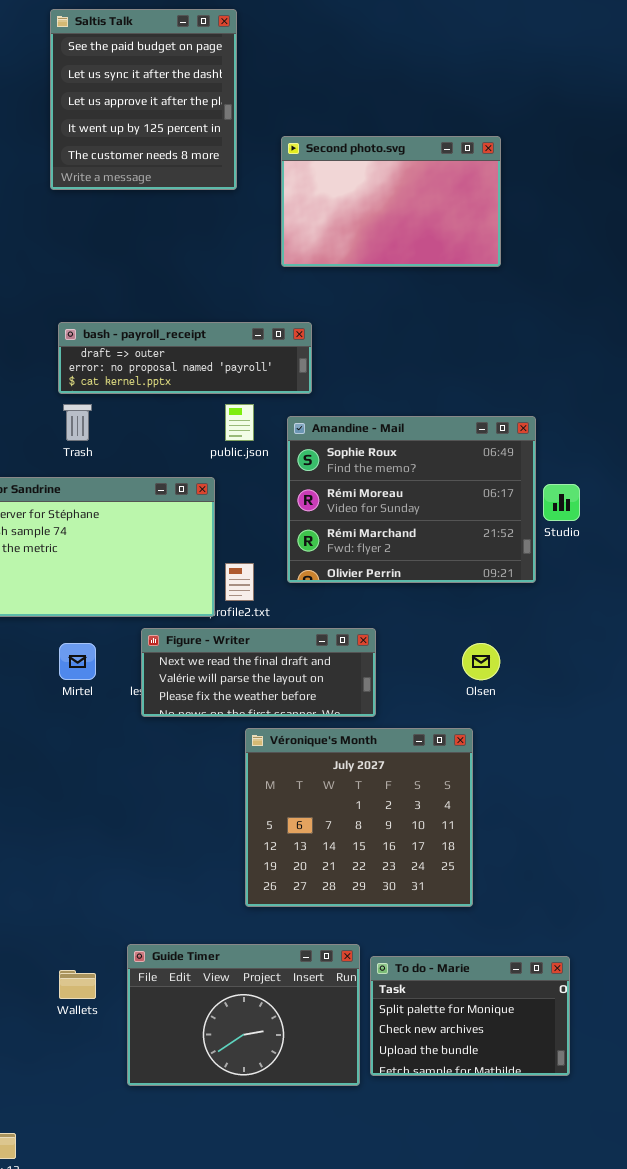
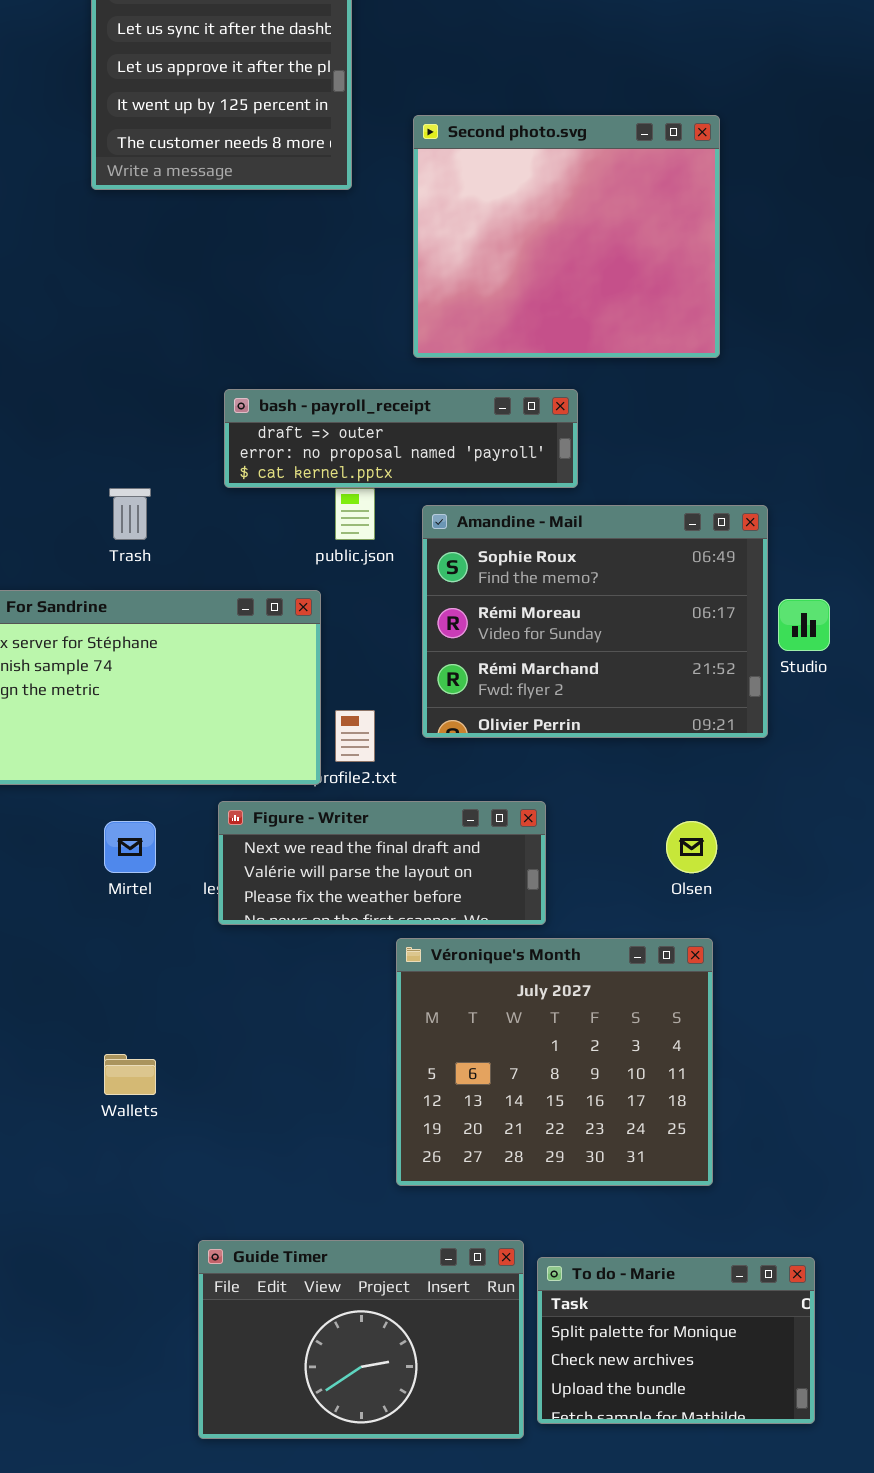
Second photo.svg: [281,136,501,267] -> [413,115,720,358], resized
bash - payroll_receipt: [58,322,312,394] -> [224,389,578,488], moved
Véronique's Month: [245,728,473,907] -> [396,938,713,1186], moved
Wallets: [59,970,96,999] -> [104,1054,156,1095], moved

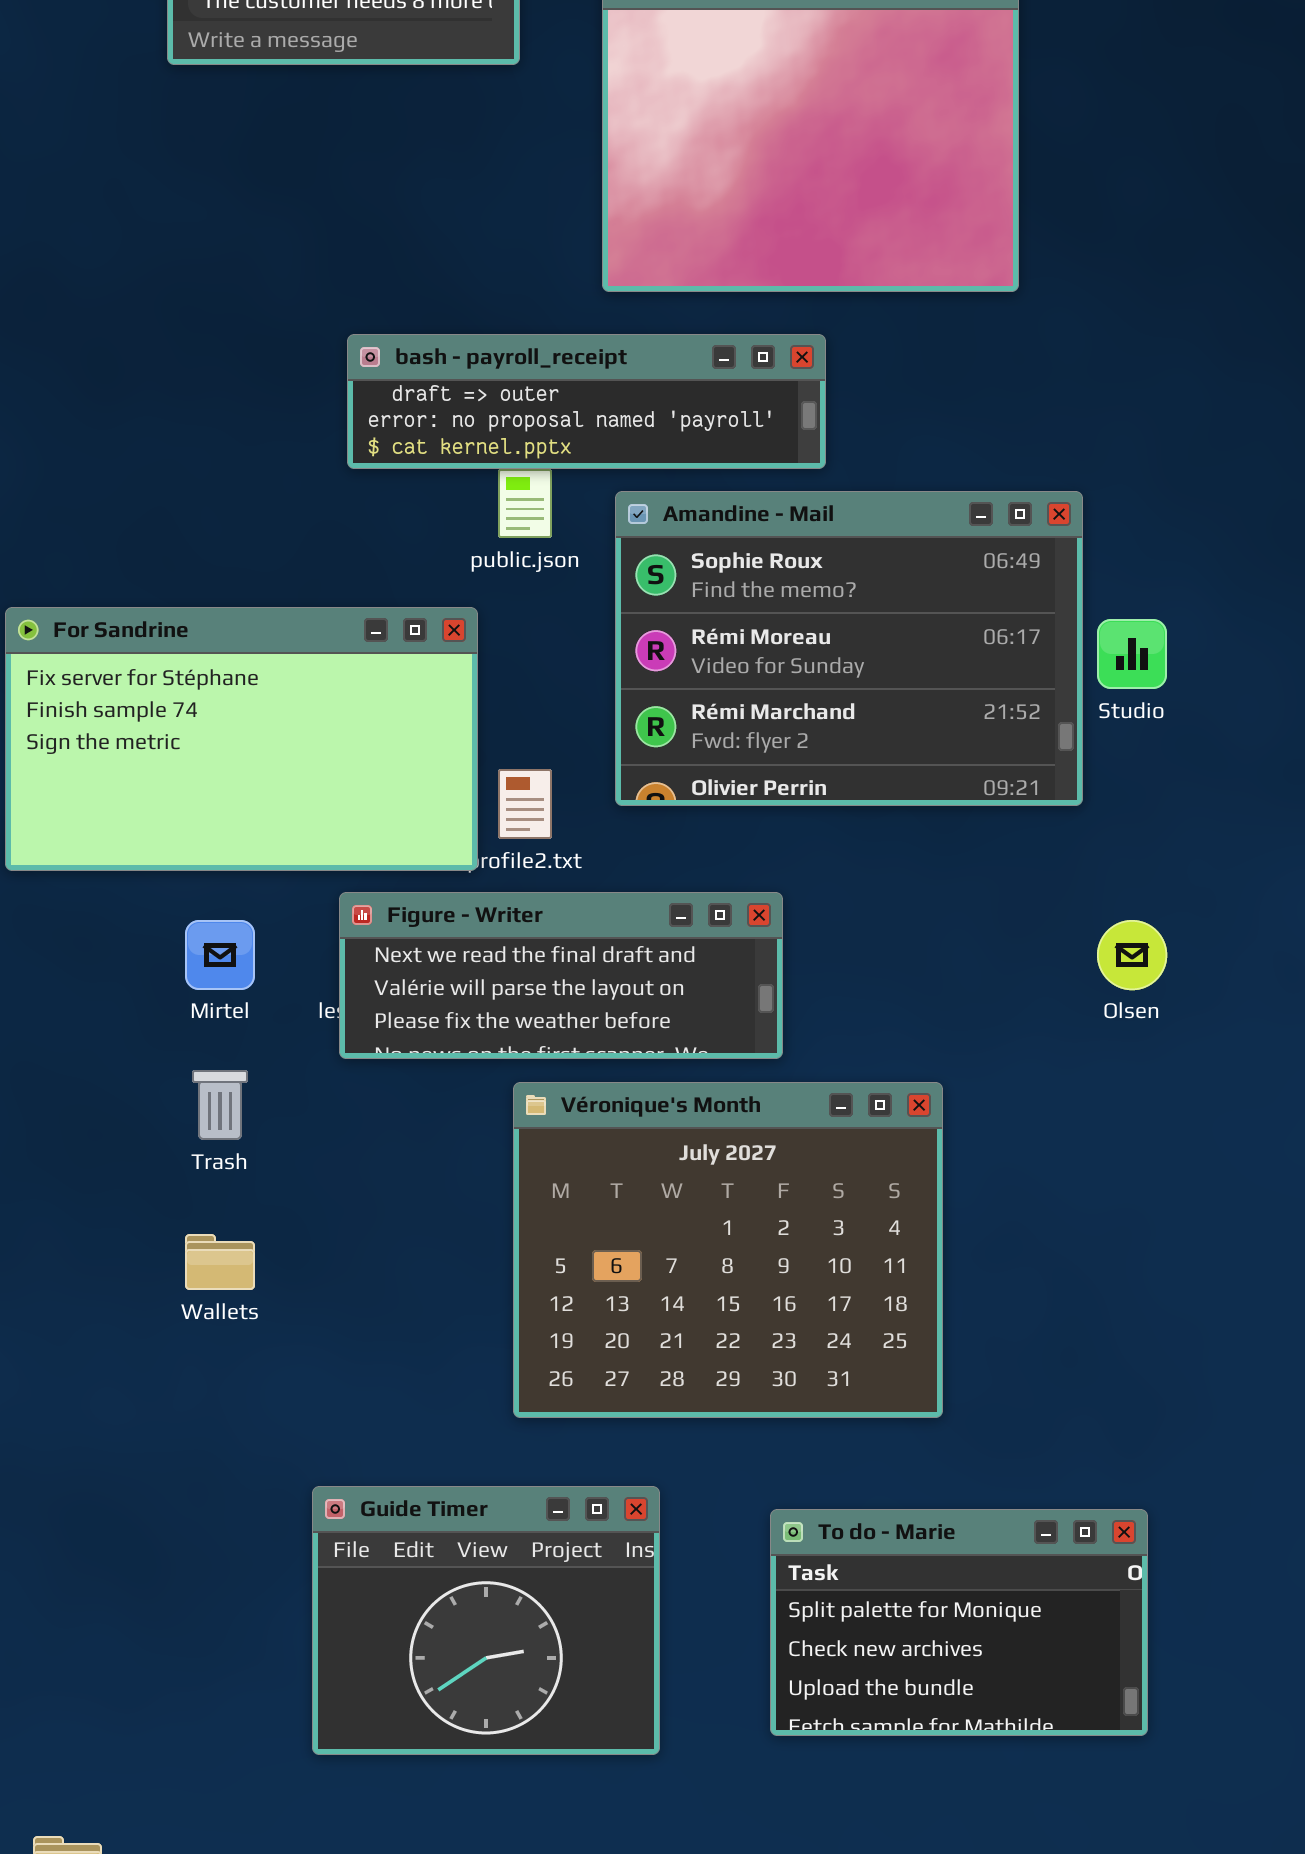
Trash: [109,488,151,540] -> [192,1070,248,1140], moved
Olsen: [666,821,717,873] -> [1097,920,1167,990], moved
Véronique's Month: [396,938,713,1186] -> [513,1082,943,1418], moved
Guide Timer: [198,1240,524,1439] -> [312,1486,660,1755], resized

